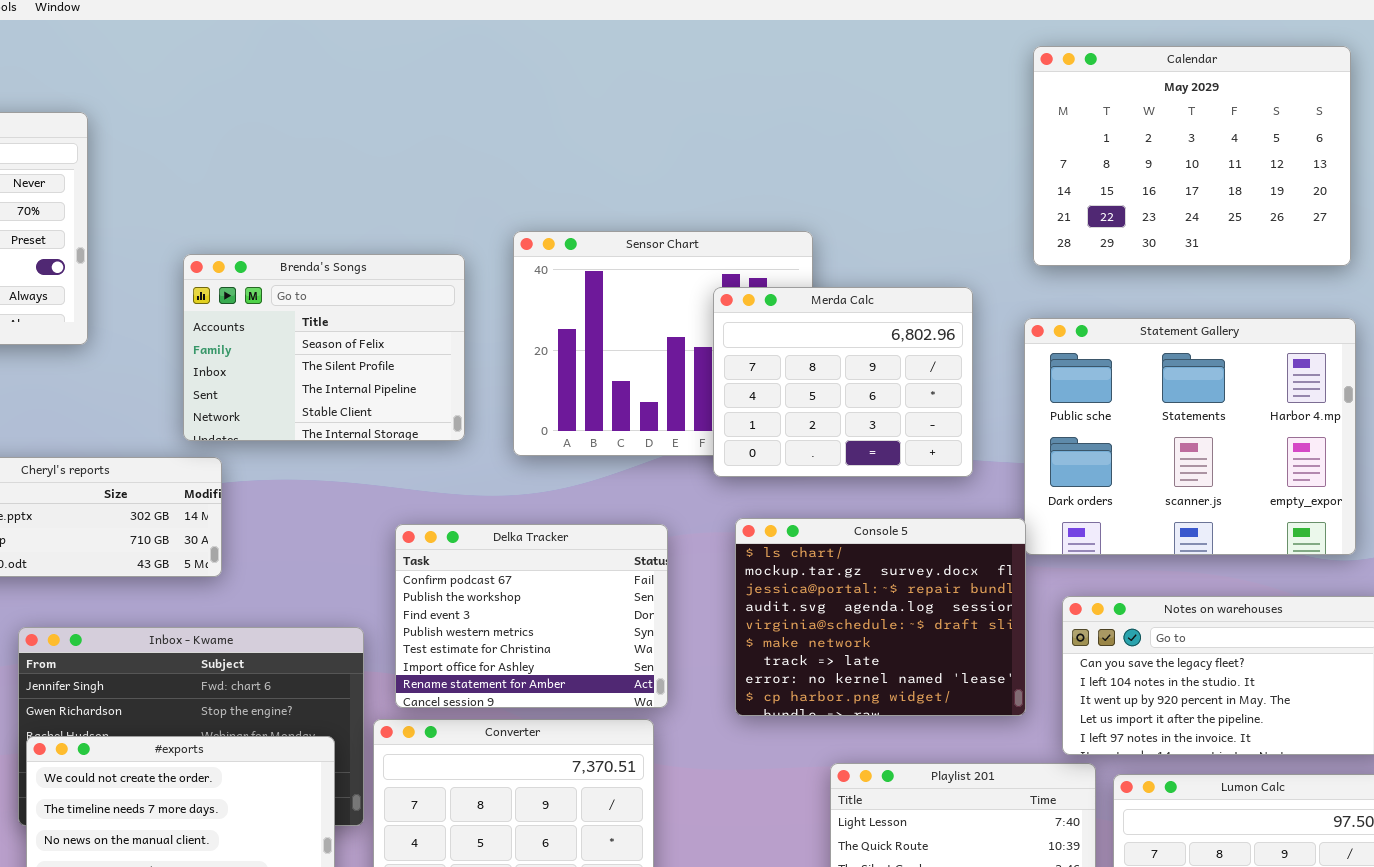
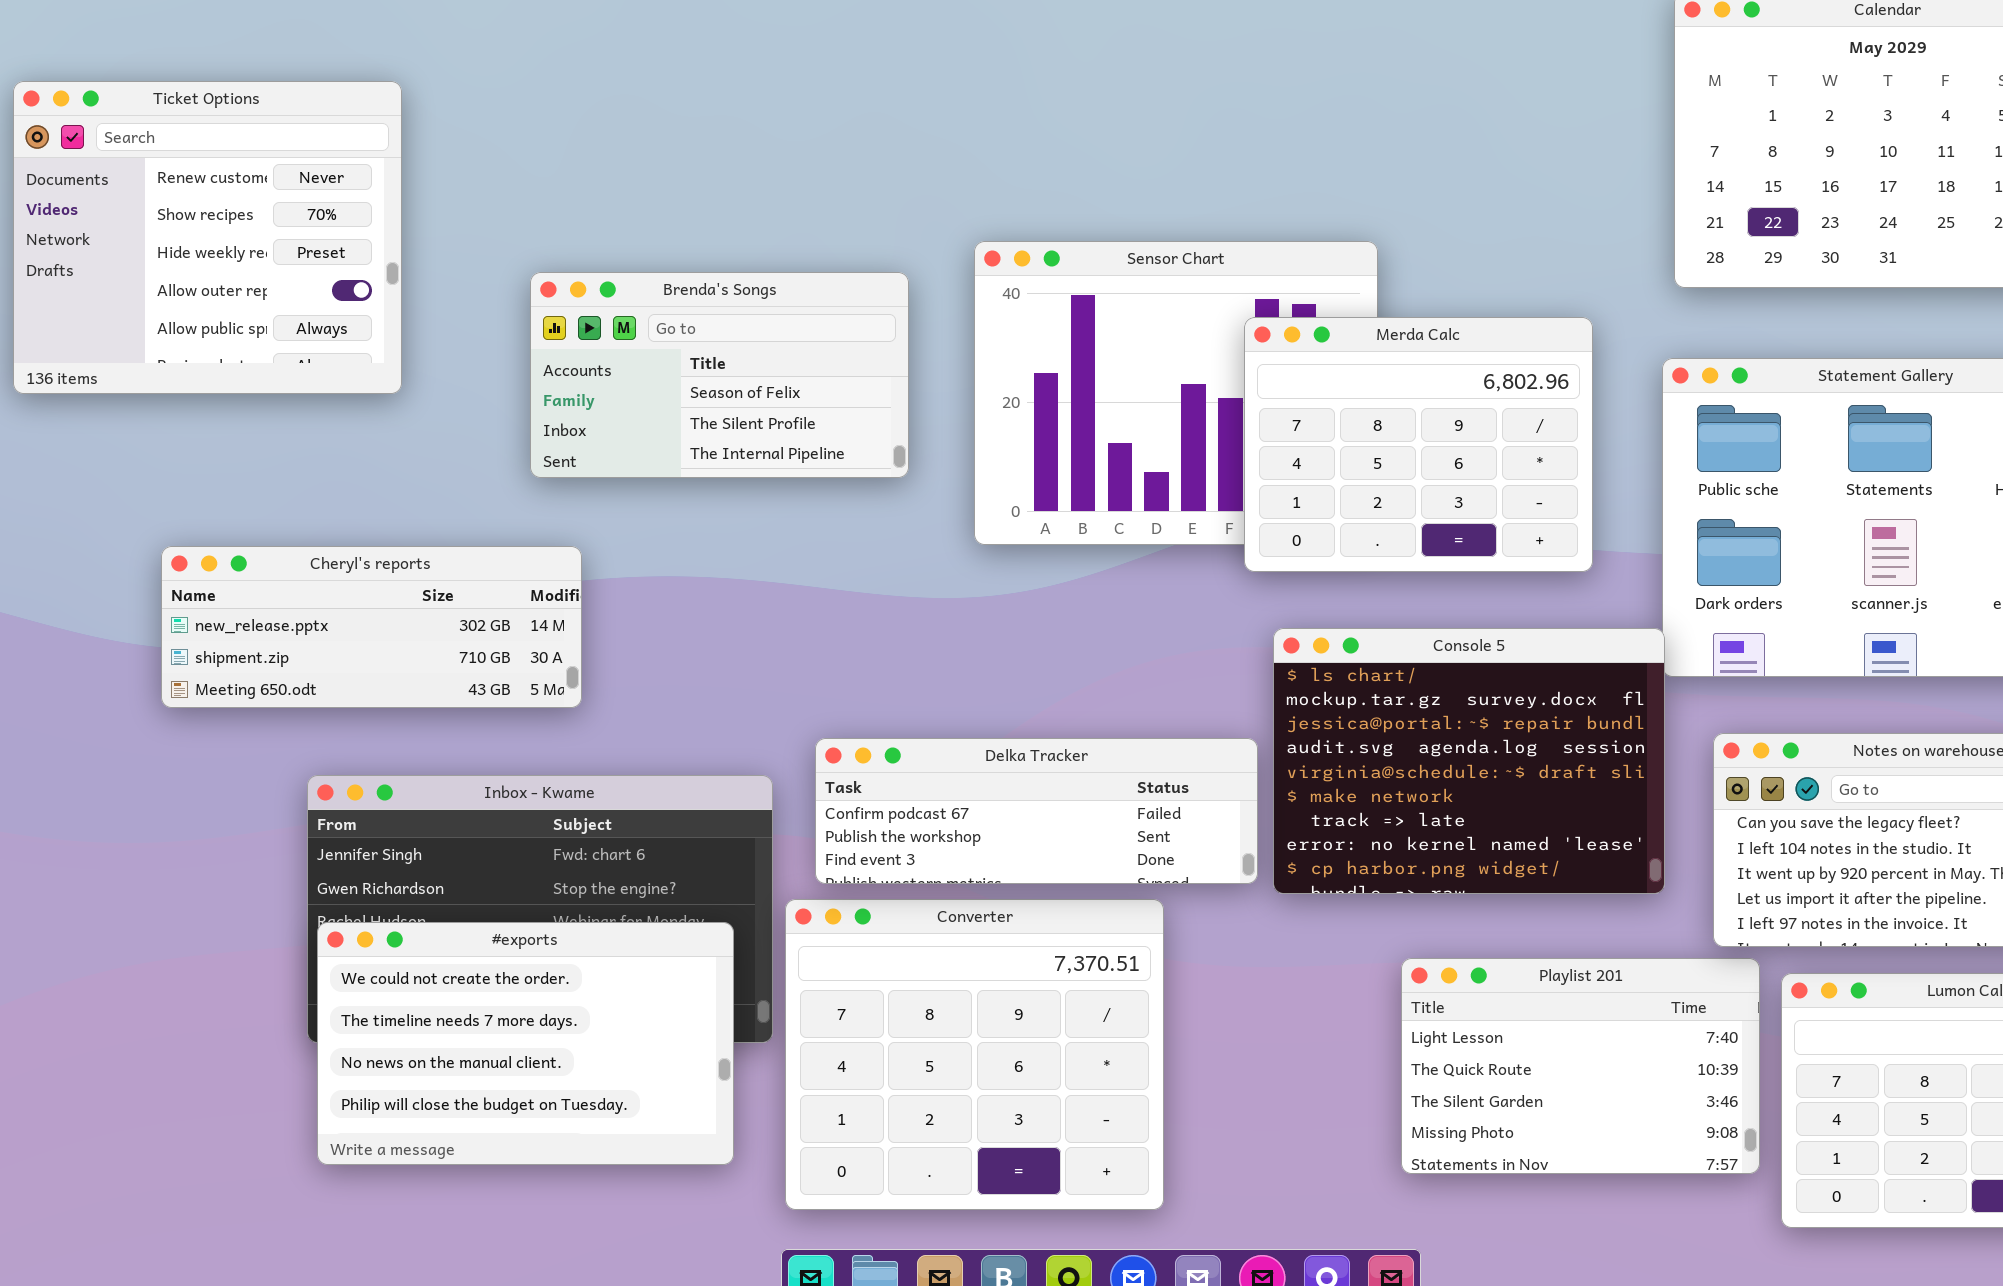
Brenda's Songs: [183,254,465,441] -> [530,272,909,478], resized
Delka Tracker: [395,524,668,708] -> [815,738,1258,884], resized

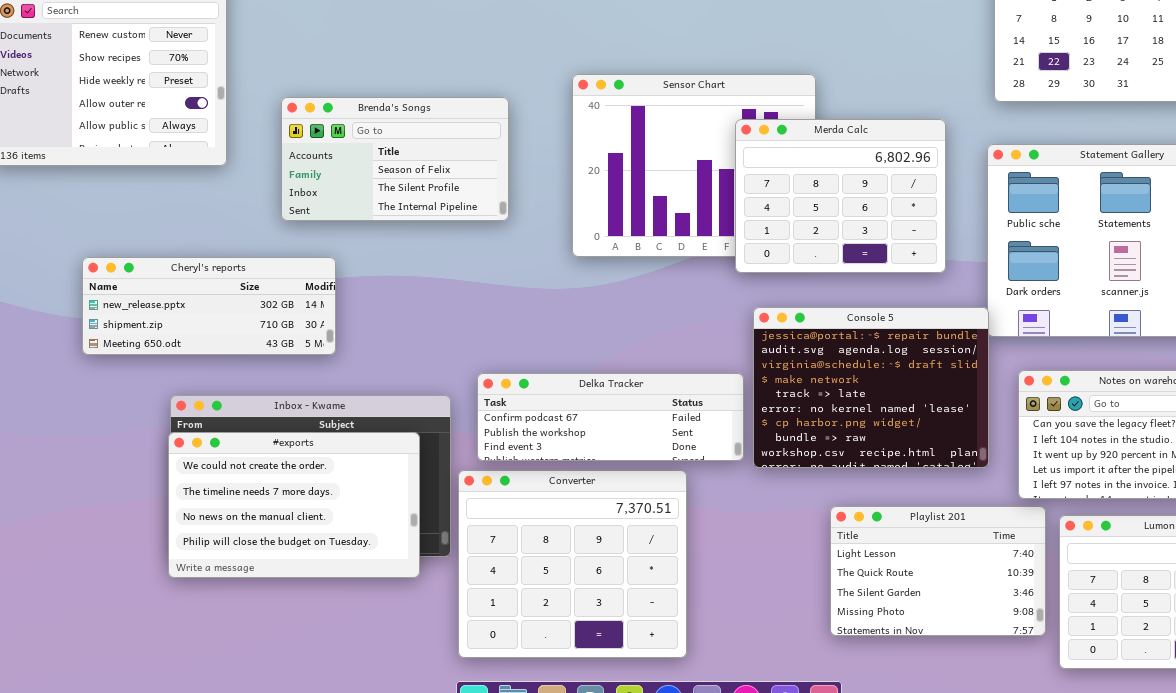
Brenda's Songs: [530,272,909,478] -> [281,97,509,221], moved
Console 5: [1273,628,1665,894] -> [753,307,989,468], scrolled down 2 rows
#exports: [317,922,734,1165] -> [168,432,420,578], moved

